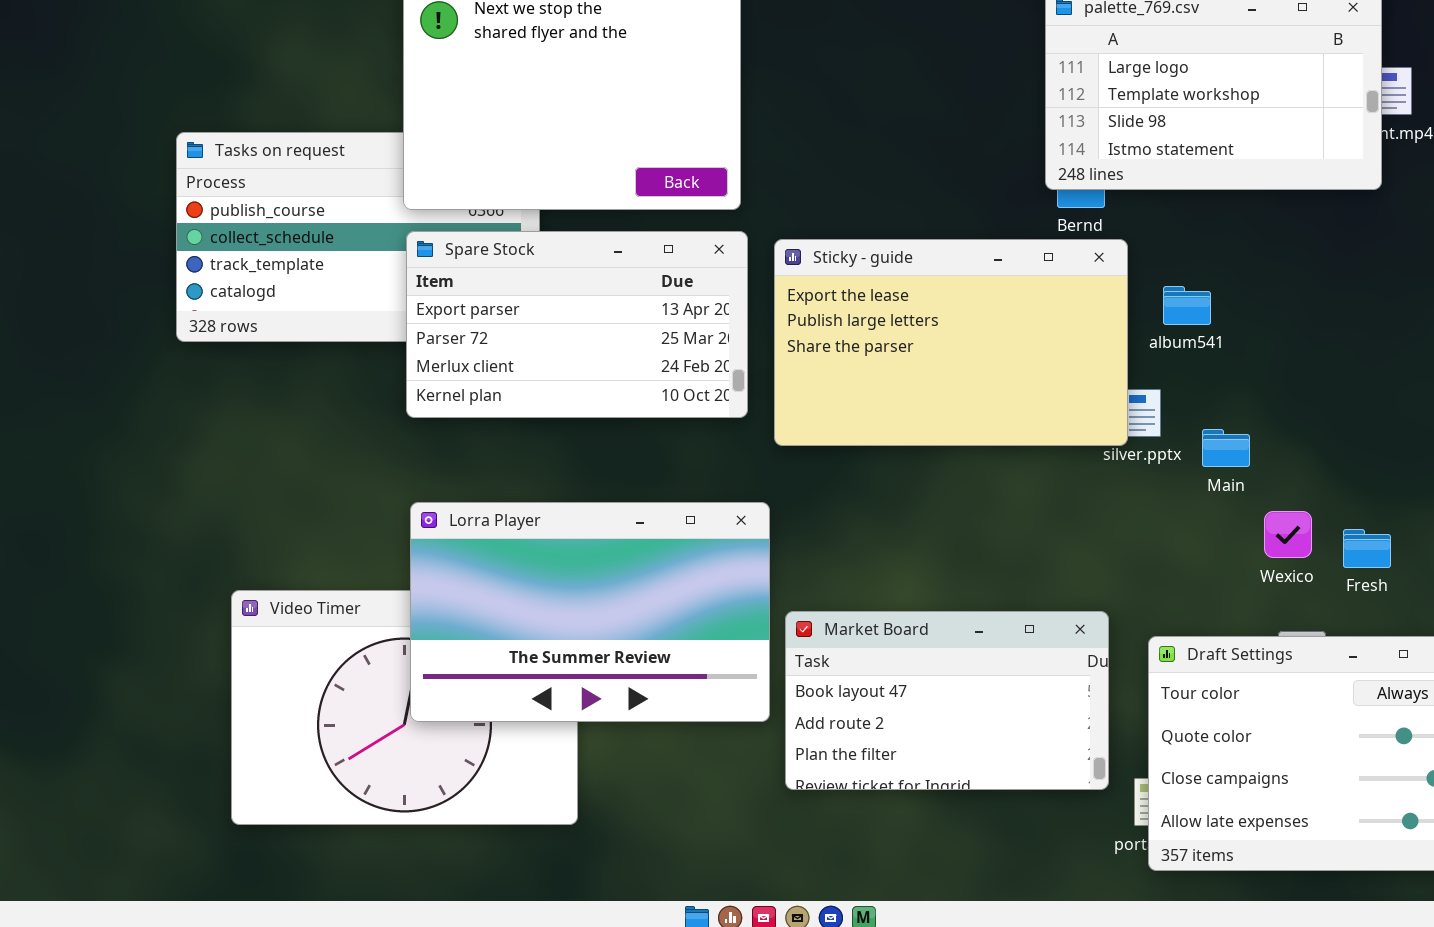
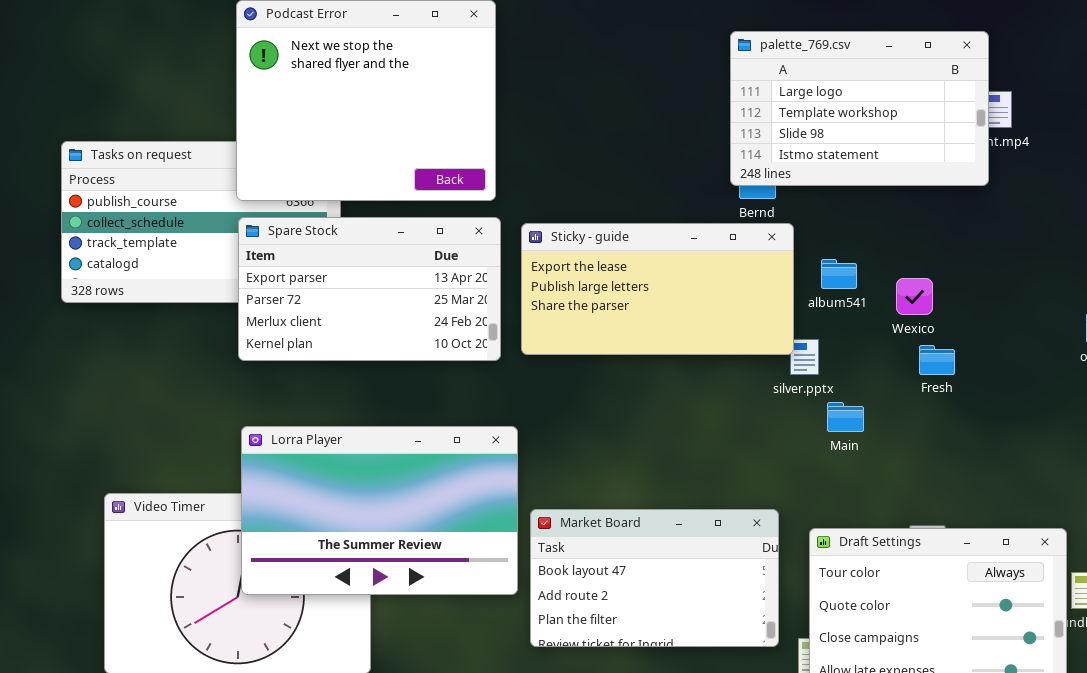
Sticky - guide: [774,239,1128,446] -> [521,223,794,355], resized
Main: [1202,429,1250,467] -> [827,402,864,432], moved
Wexico: [1264,511,1312,558] -> [896,278,933,315], moved
Fresh: [1343,529,1391,568] -> [919,345,955,375], moved

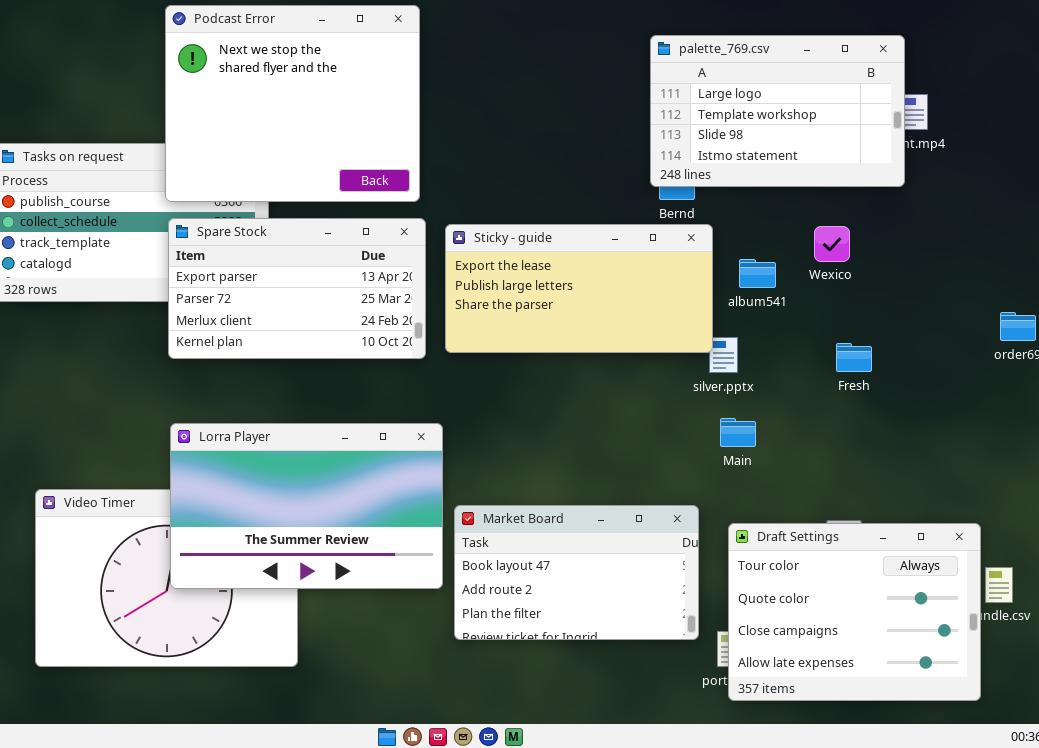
Wexico: [896,278,933,315] -> [814,226,850,262], moved
Main: [827,402,864,432] -> [720,418,756,447], moved

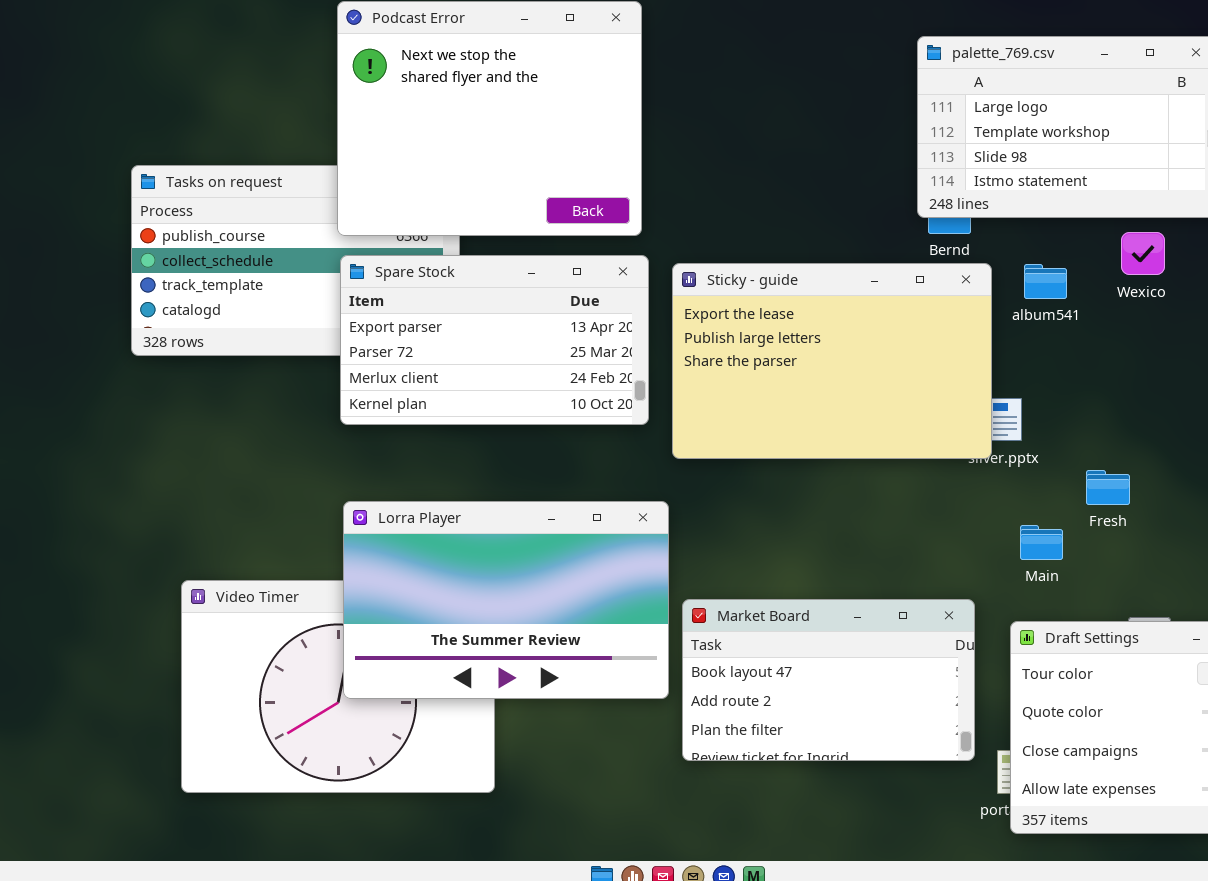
Sticky - guide: [445,224,713,353] -> [672,263,992,459], resized
Wexico: [814,226,850,262] -> [1121,232,1165,275], moved
album541: [739,259,776,288] -> [1024,264,1067,299], moved
Fresh: [836,343,872,372] -> [1086,470,1130,505], moved
Main: [720,418,756,447] -> [1020,525,1063,560], moved

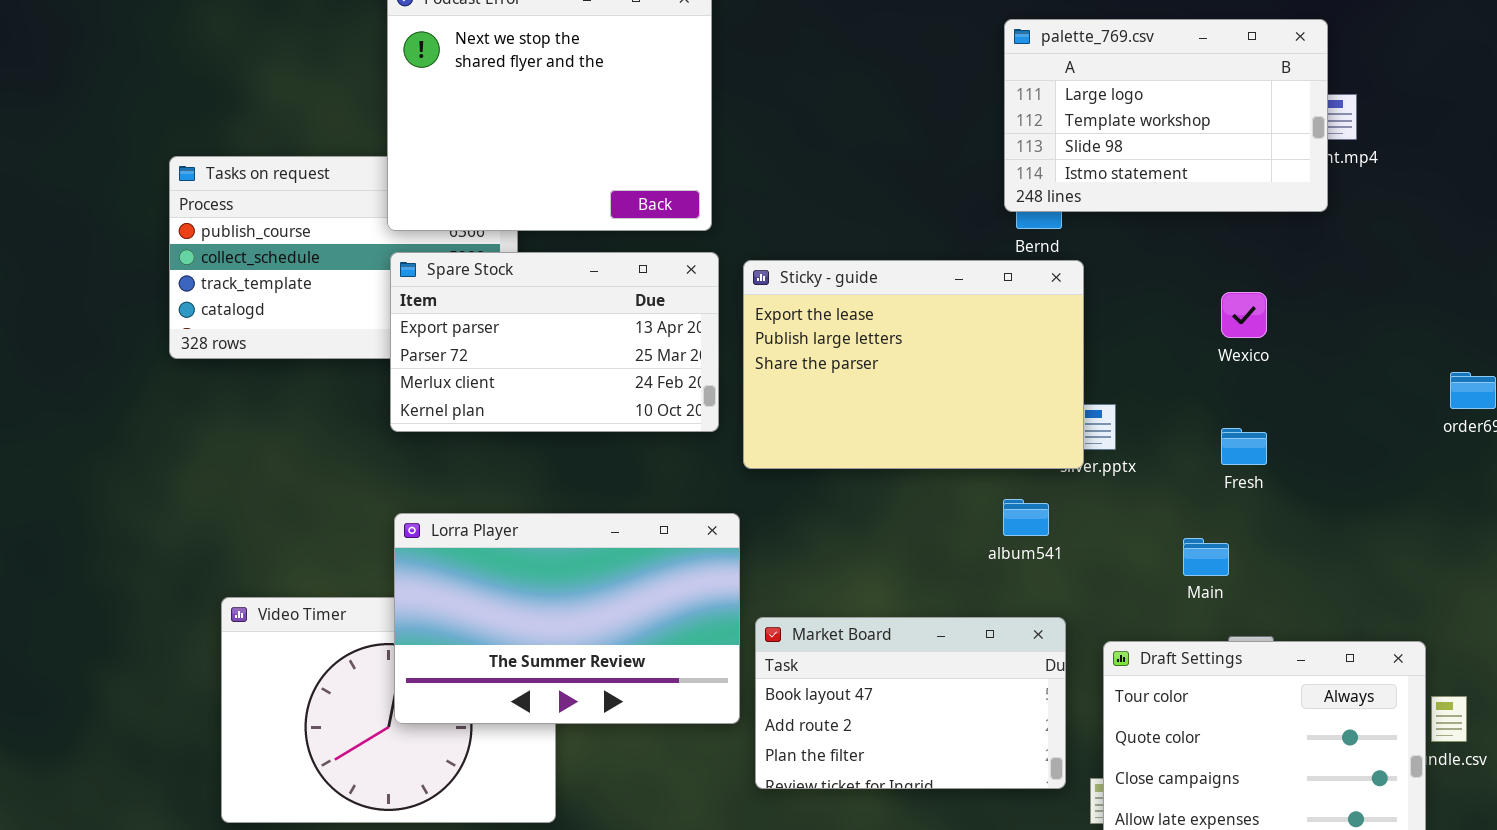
Wexico: [1121,232,1165,275] -> [1221,292,1267,338], moved
album541: [1024,264,1067,299] -> [1003,499,1049,536], moved
Fresh: [1086,470,1130,505] -> [1221,428,1267,465], moved
Main: [1020,525,1063,560] -> [1183,538,1229,576], moved

